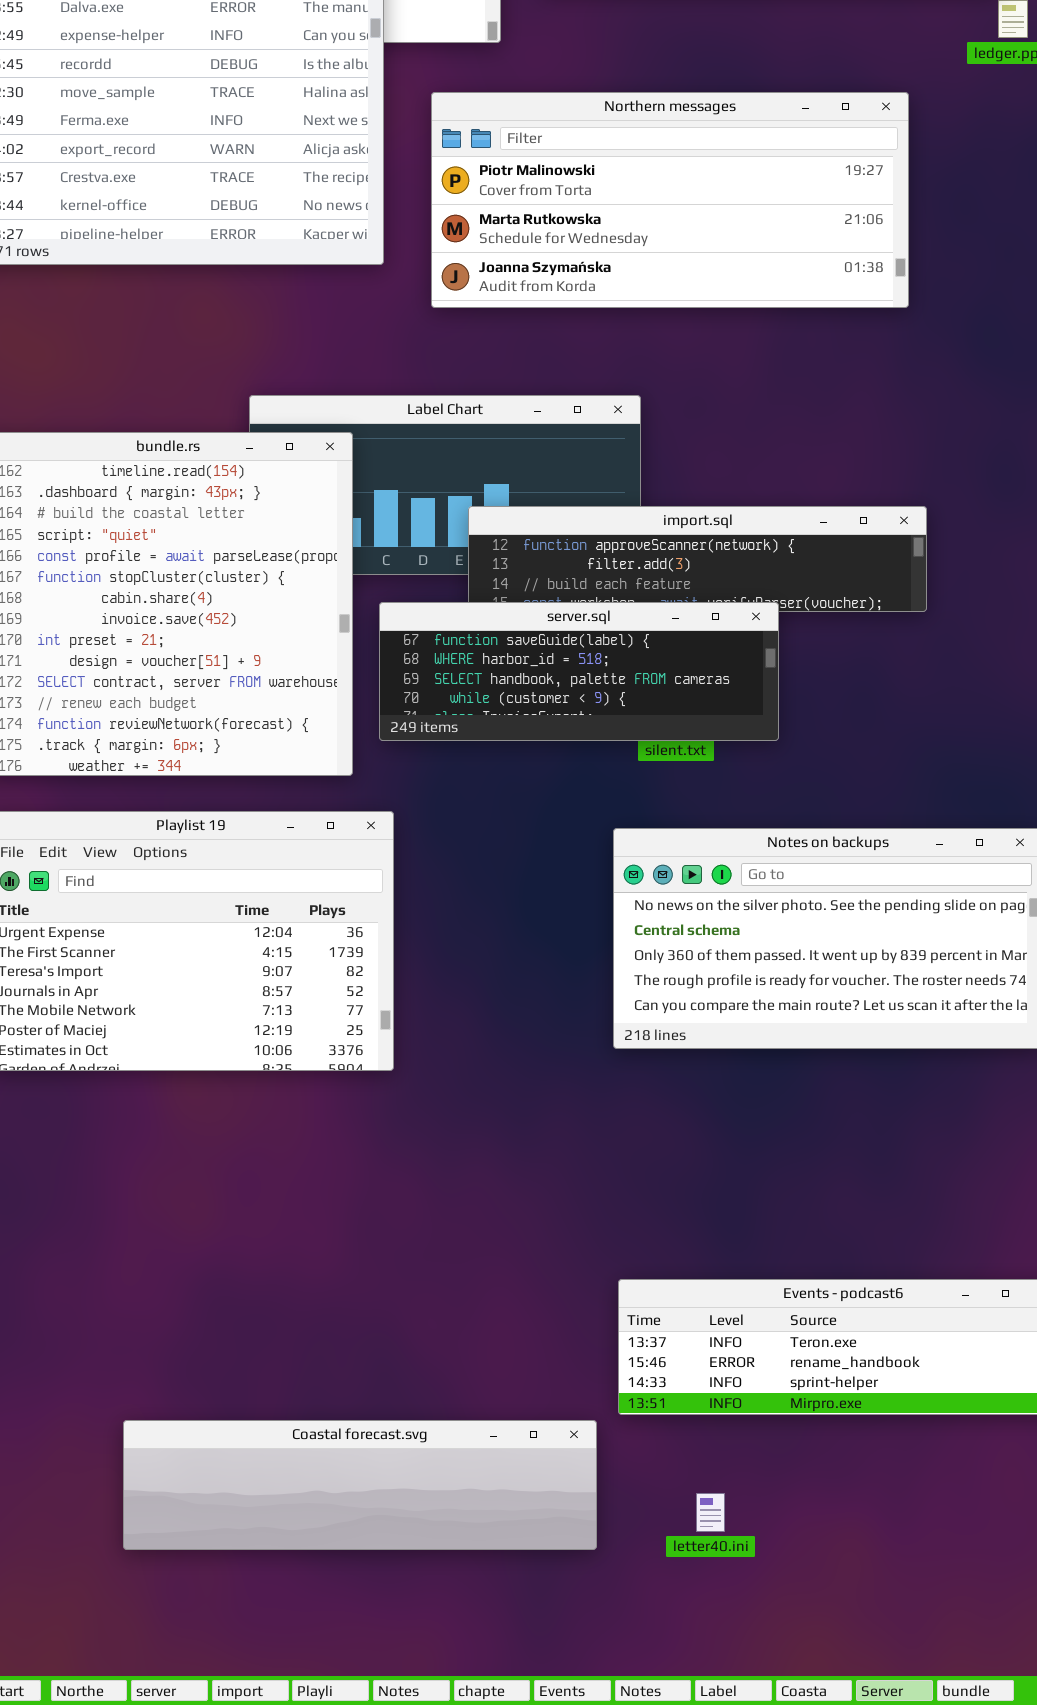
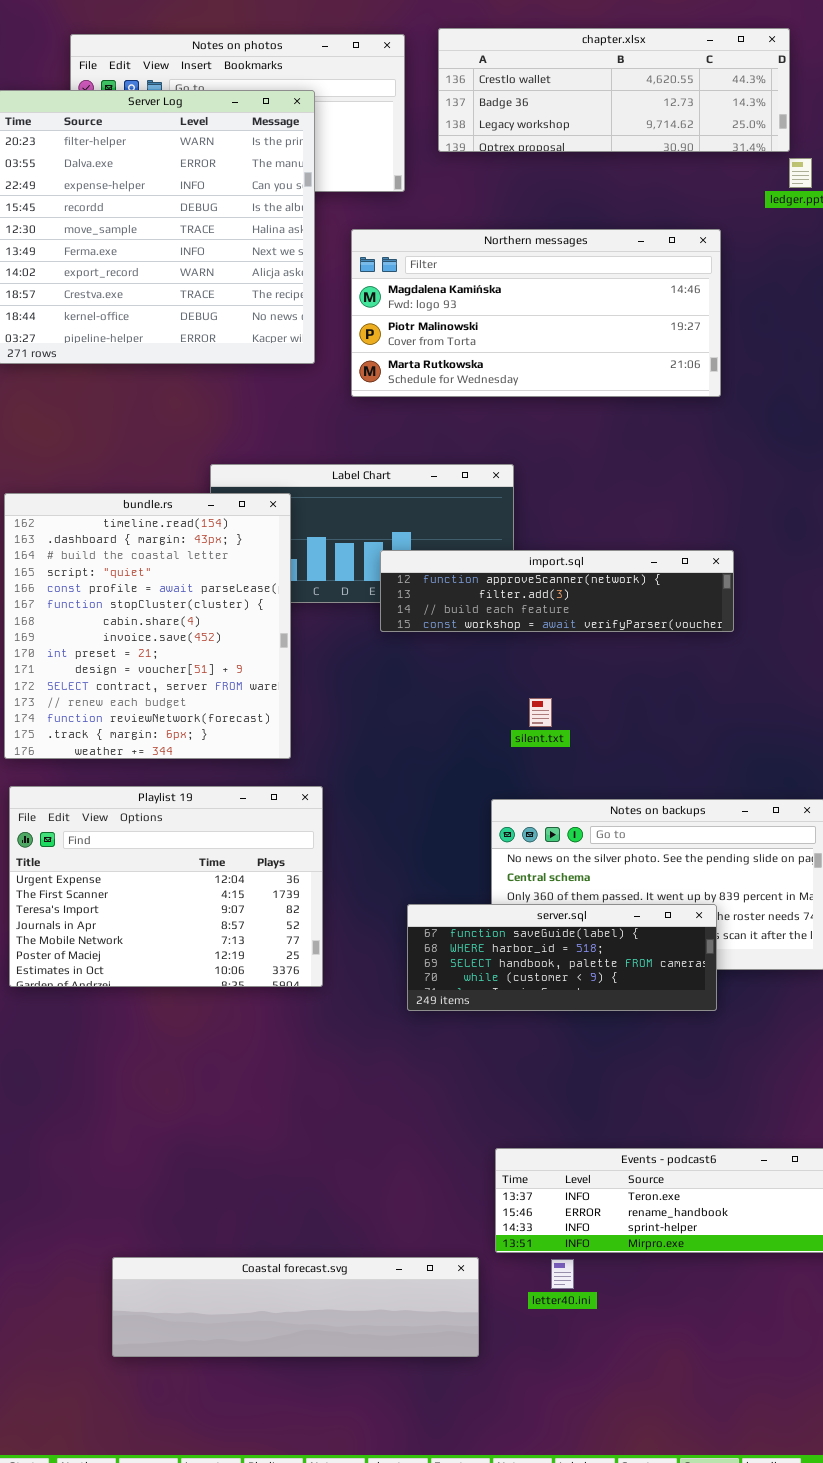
Northern messages: [431,92,909,308] -> [351,229,721,397], scrolled up 1 row
server.sql: [379,602,779,741] -> [407,904,717,1011], moved
letter40.ini: [696,1493,725,1532] -> [551,1259,574,1289], moved

